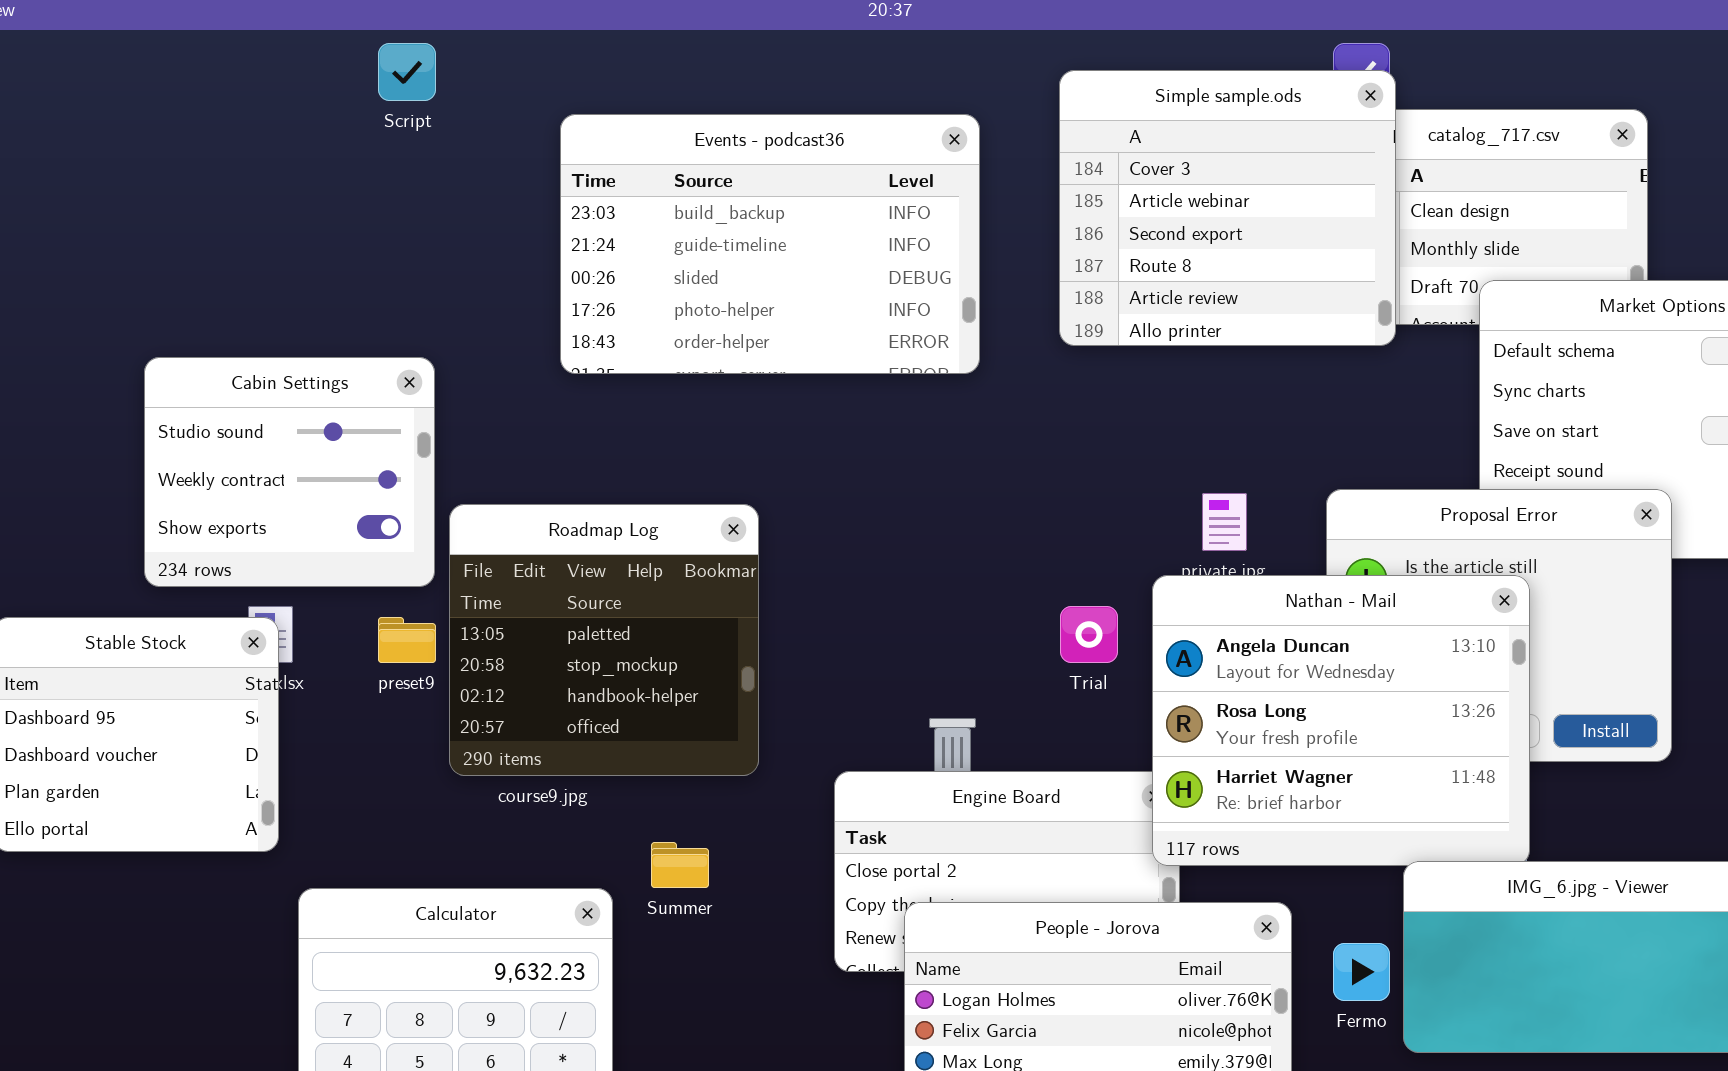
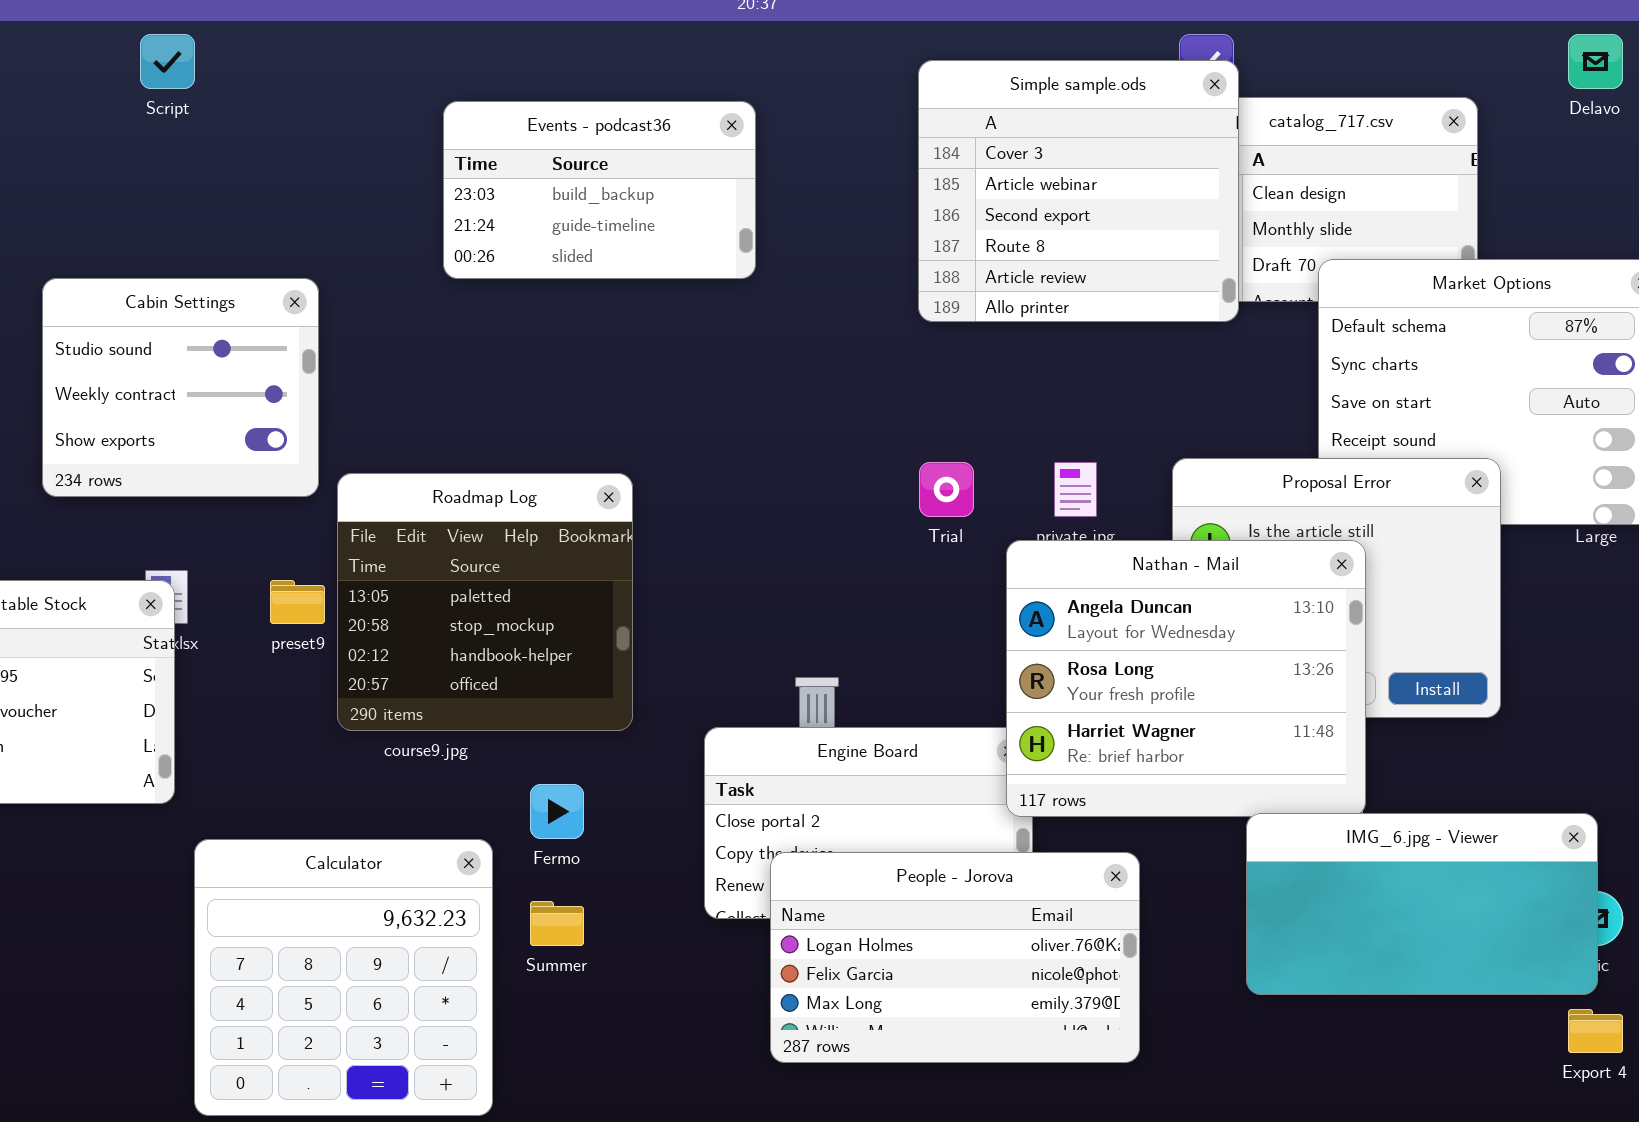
Script: [378,43,436,101] -> [140,34,195,89], moved
Events - podcast36: [560,114,980,374] -> [443,101,756,279], resized
Cabin Settings: [144,357,435,587] -> [42,278,319,497], moved
Trial: [1060,606,1118,663] -> [919,462,974,517], moved
Summer: [651,842,709,888] -> [530,901,584,946], moved
Fermo: [1333,943,1390,1001] -> [530,784,584,839], moved

